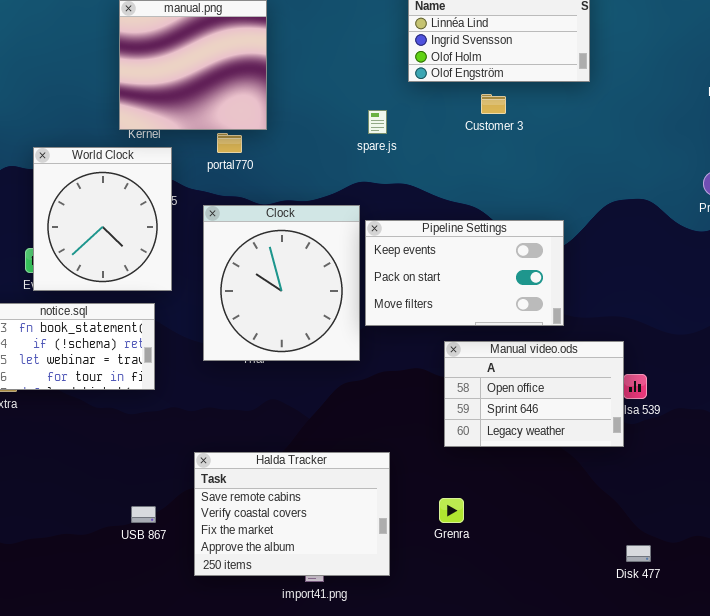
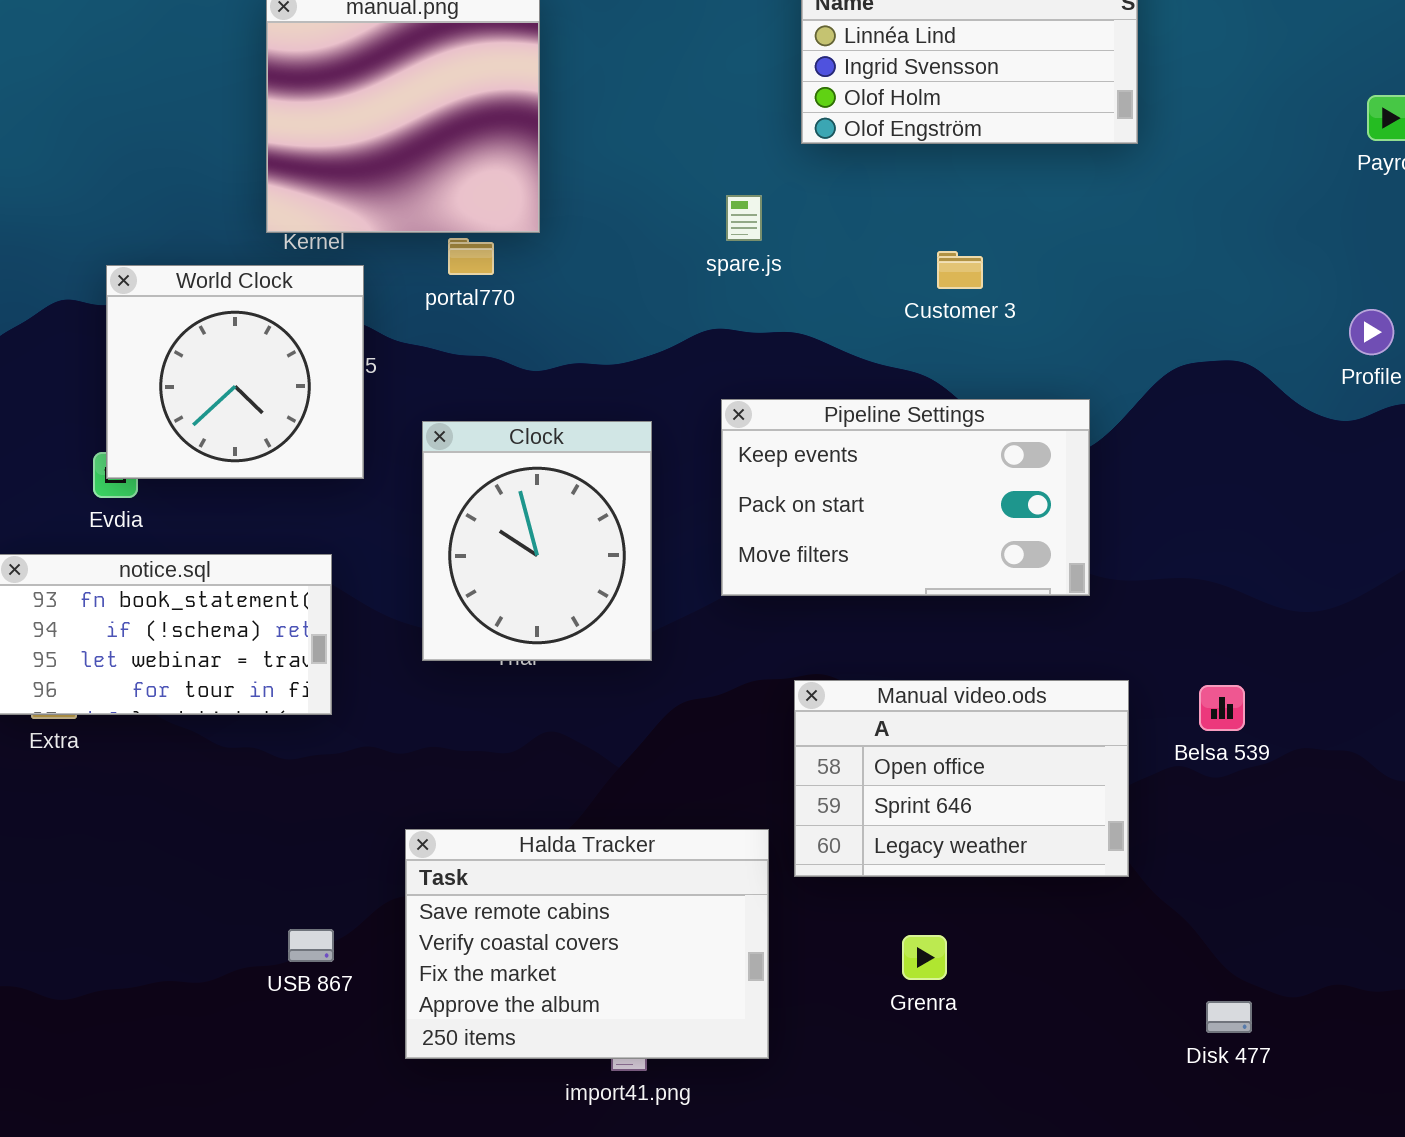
Customer 3: [481,94,506,114] -> [937,251,983,289], moved
World Clock: [33,147,172,291] -> [106,265,364,479], resized
Clock: [203,205,360,361] -> [422,421,652,661], resized
Manual video.ods: [444,341,624,447] -> [794,680,1129,877], moved
Grenra: [439,498,464,523] -> [902,935,947,980], moved

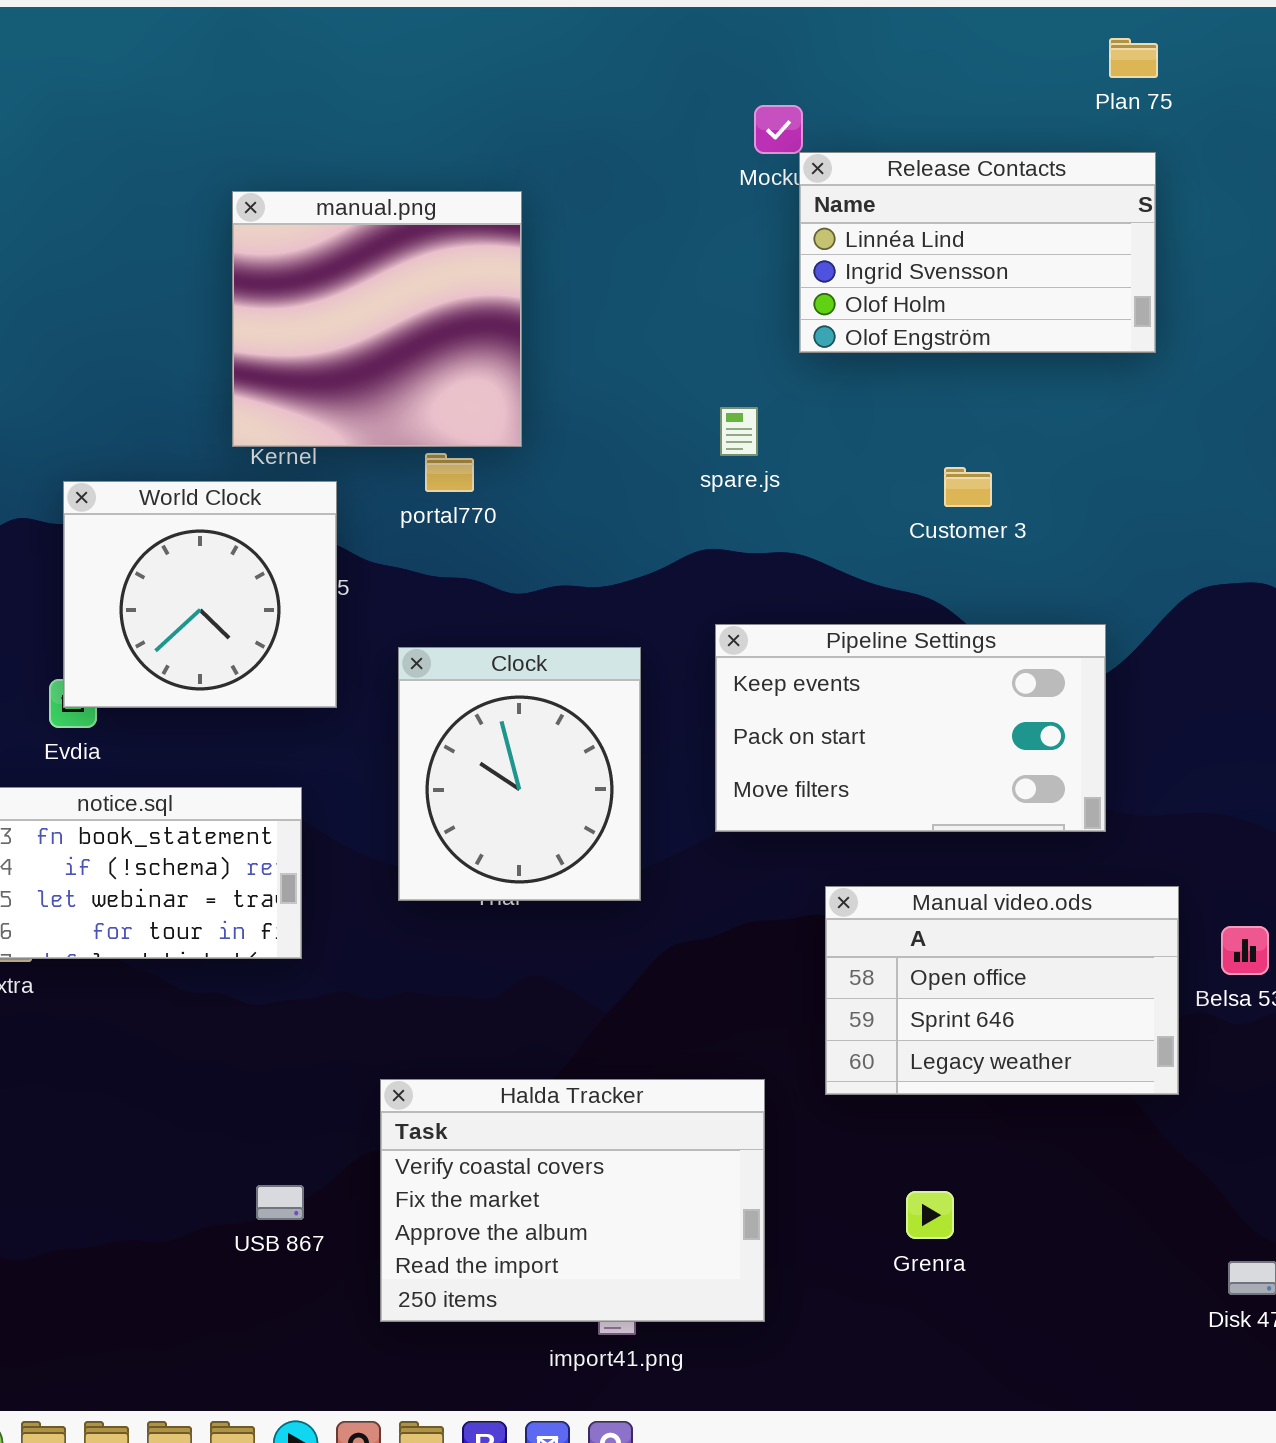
Manual video.ods: [794,680,1129,877] -> [825,886,1179,1095], moved
Halda Tracker: [405,829,769,1059] -> [380,1079,765,1322], scrolled down 1 row

